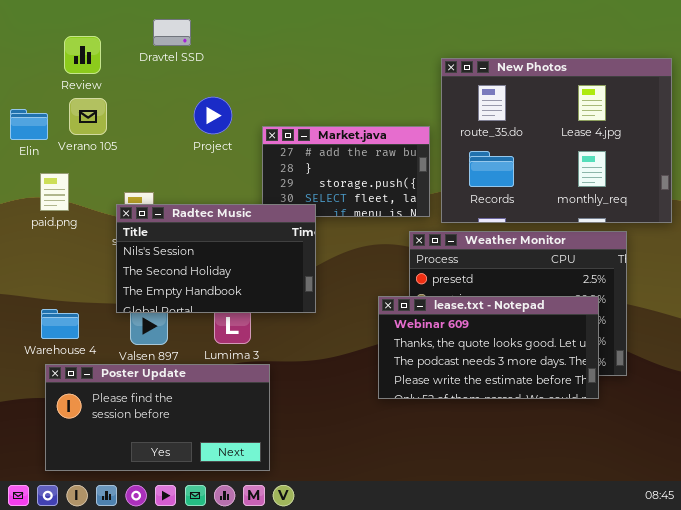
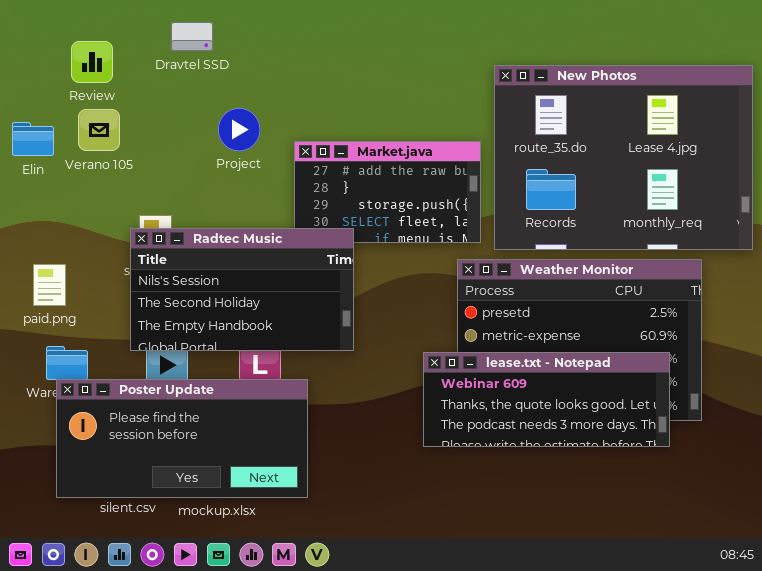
paid.png: [40,173,69,211] -> [33,264,66,306], moved
lease.txt - Notepad: [378,296,599,399] -> [423,352,670,447], resized
Poster Update: [45,364,270,471] -> [56,379,308,498], moved

